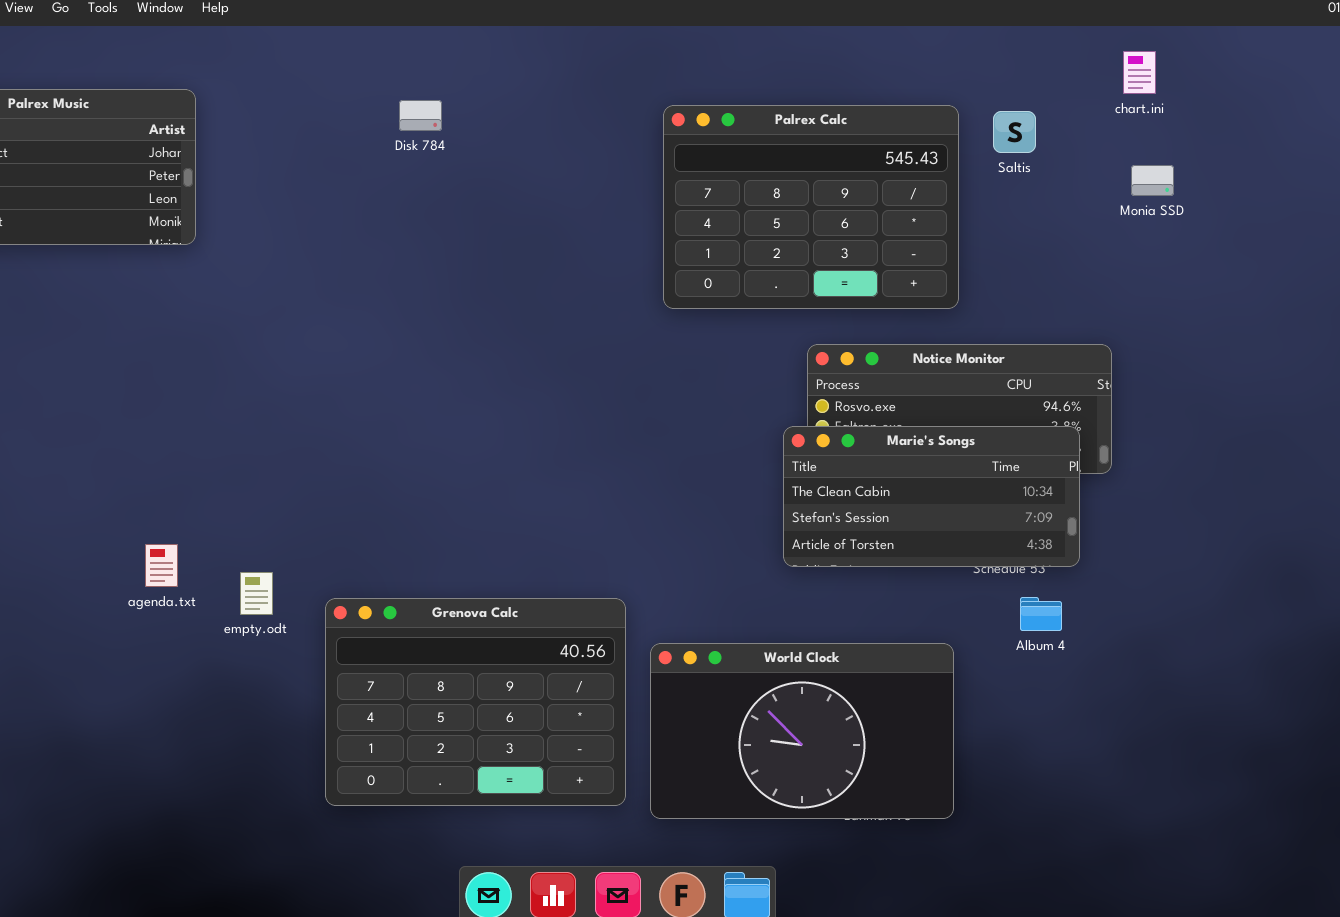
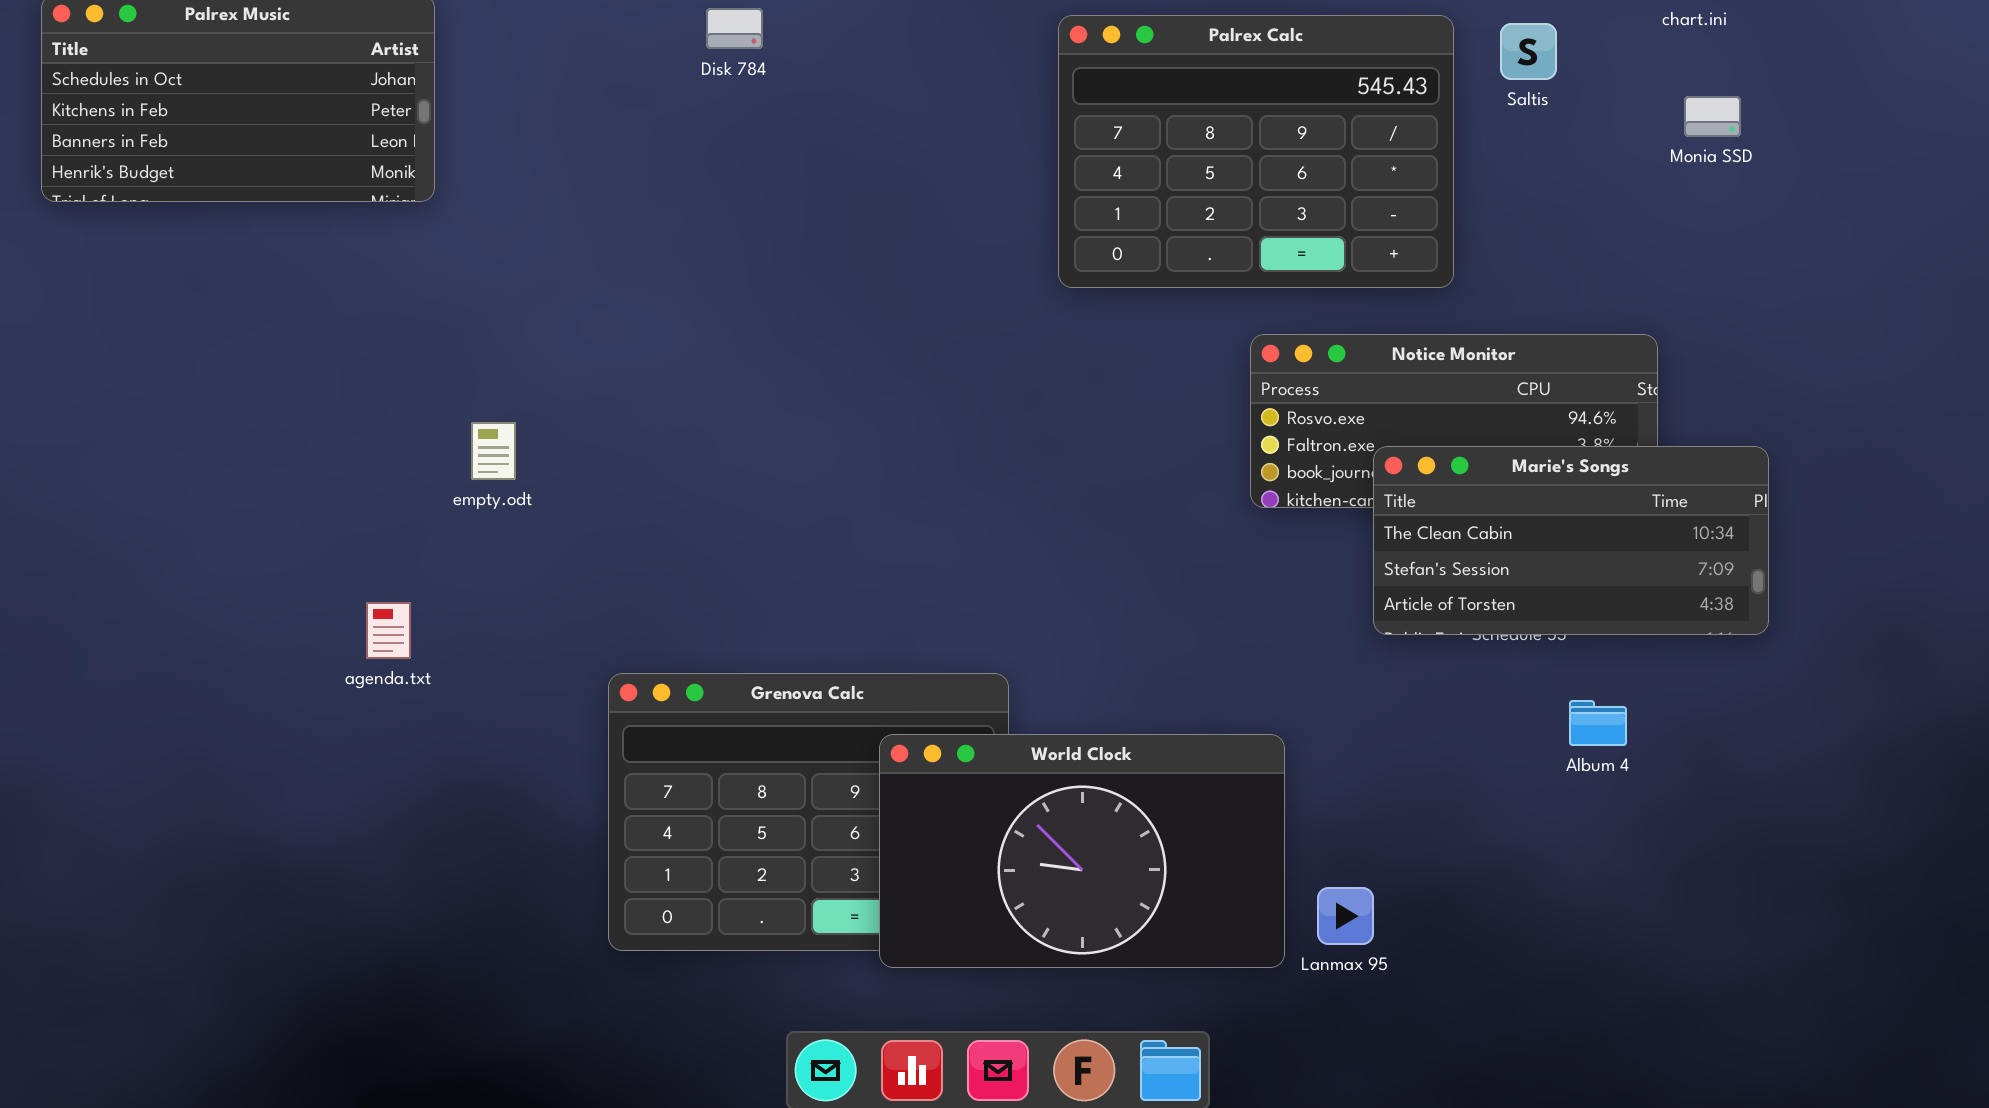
Marie's Songs: [783,426,1080,567] -> [1373,446,1769,635], moved
empty.odt: [240,572,273,615] -> [471,422,516,480], moved
Album 4: [1020,597,1062,631] -> [1569,700,1627,746], moved
World Clock: [650,643,954,819] -> [879,734,1285,968], moved

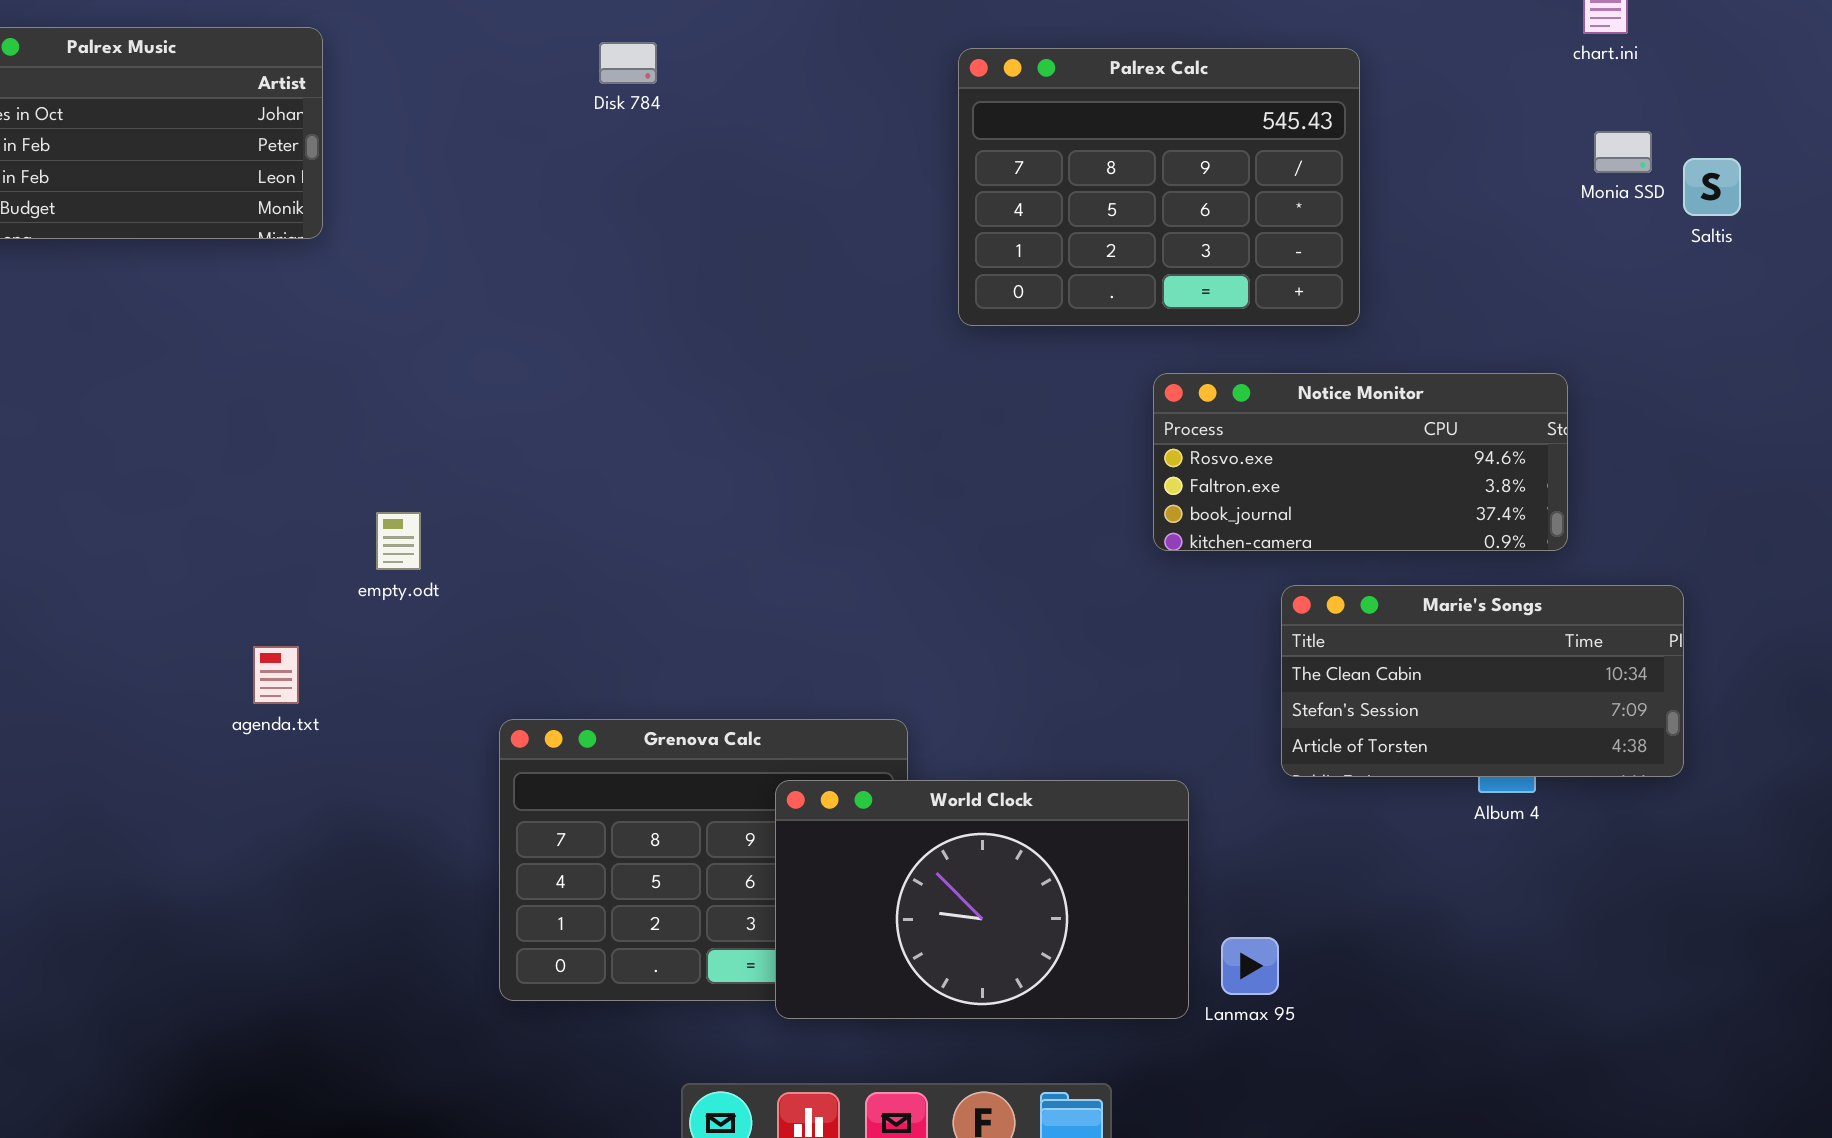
Saltis: [1500,23,1557,80] -> [1683,158,1741,216], moved
empty.odt: [471,422,516,480] -> [376,512,421,570], moved
Marie's Songs: [1373,446,1769,635] -> [1281,585,1684,777], moved

